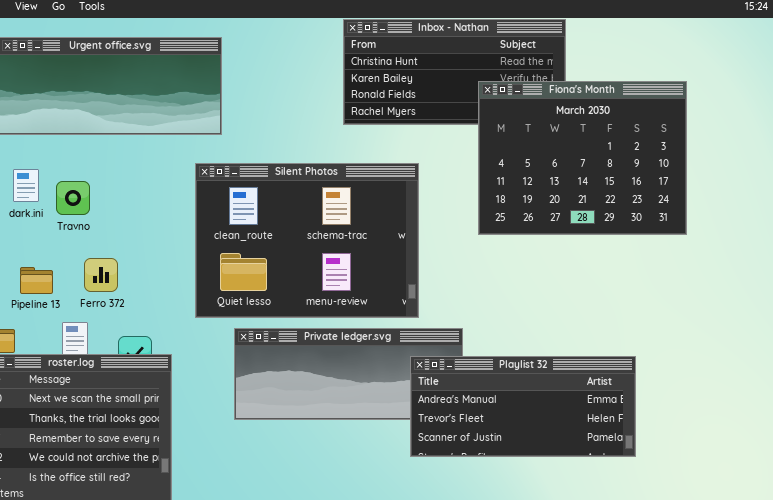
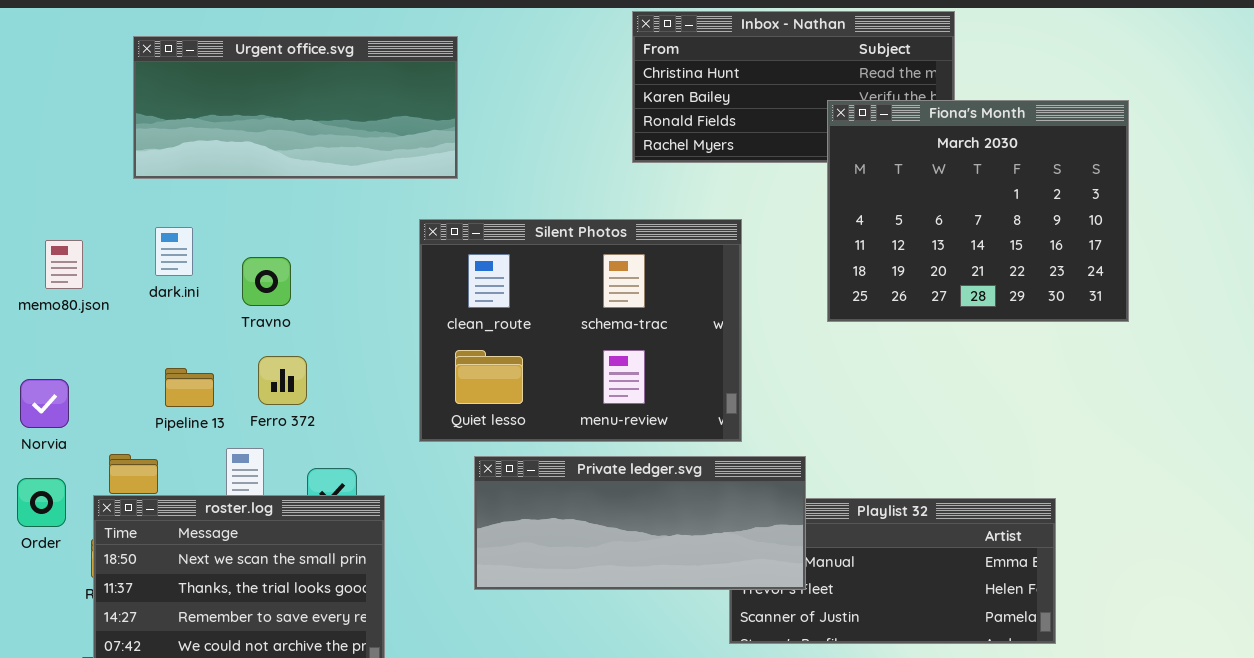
Travno: [56,181,90,215] -> [242,257,291,306], moved
Private ledger.svg: [234,328,463,420] -> [474,456,806,590], raised

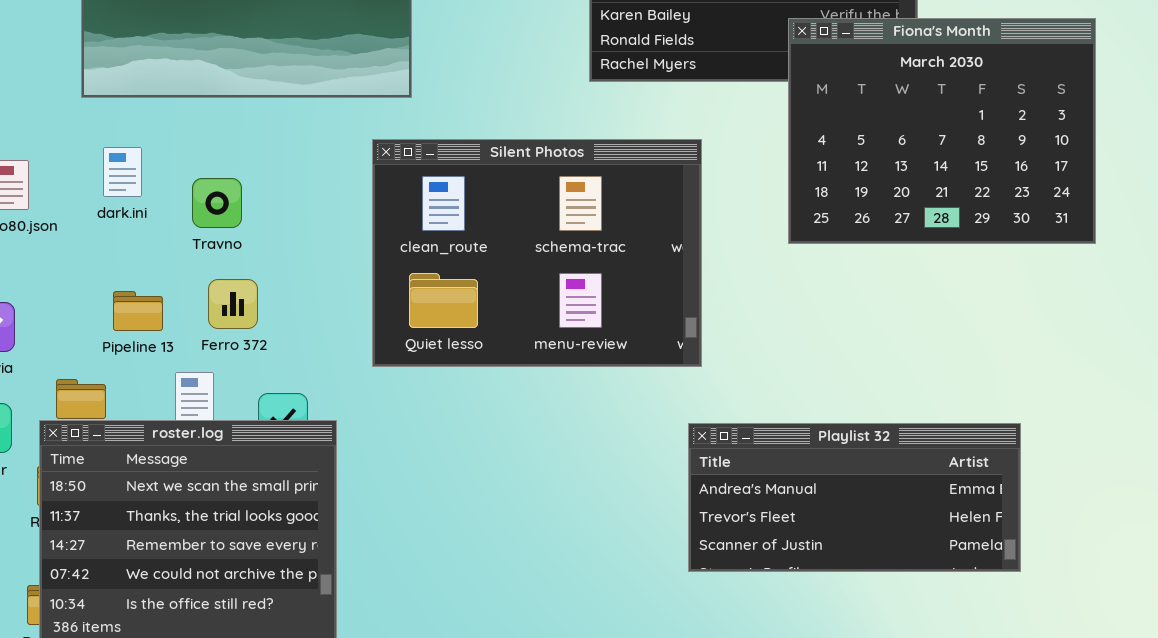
Private ledger.svg: [474,456,806,590] -> none, closed

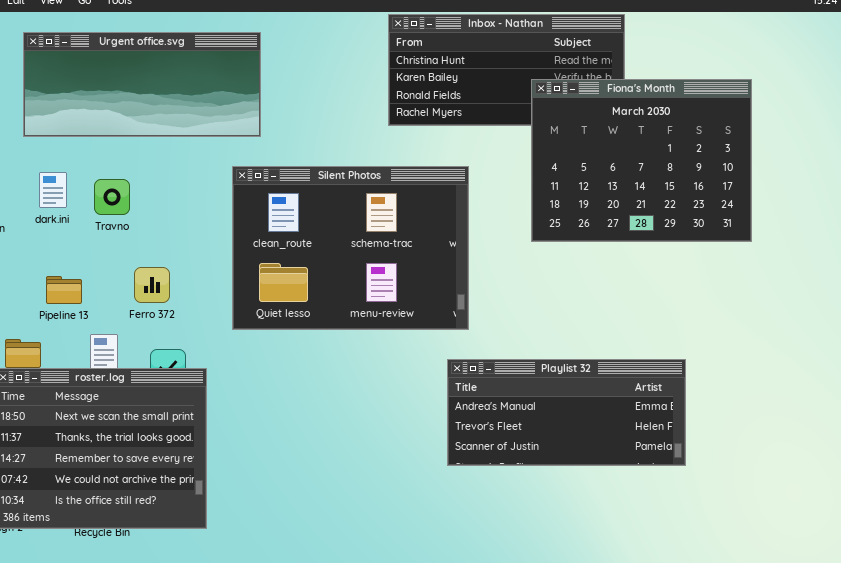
Travno: [192,178,242,228] -> [94,179,130,215], moved
Ferro 372: [208,279,258,329] -> [134,267,170,303], moved
Playlist 32: [688,423,1021,572] -> [447,359,686,466], moved

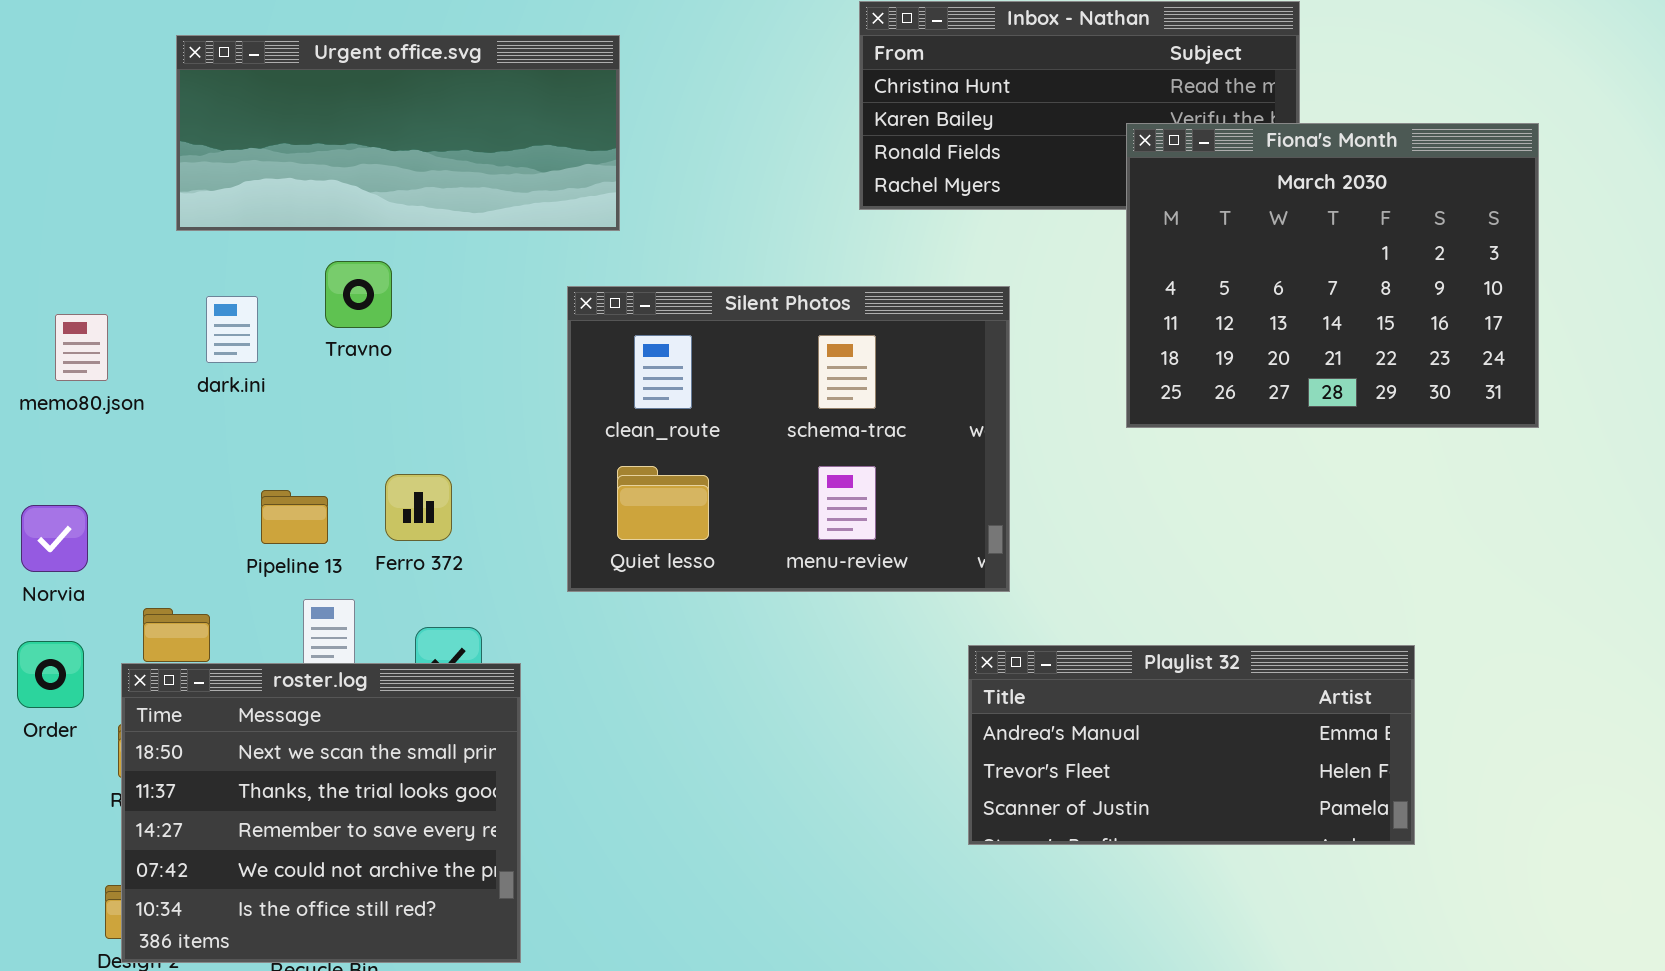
Travno: [94,179,130,215] -> [325,261,392,328], moved
Pipeline 13: [46,276,82,304] -> [261,490,328,544], moved

